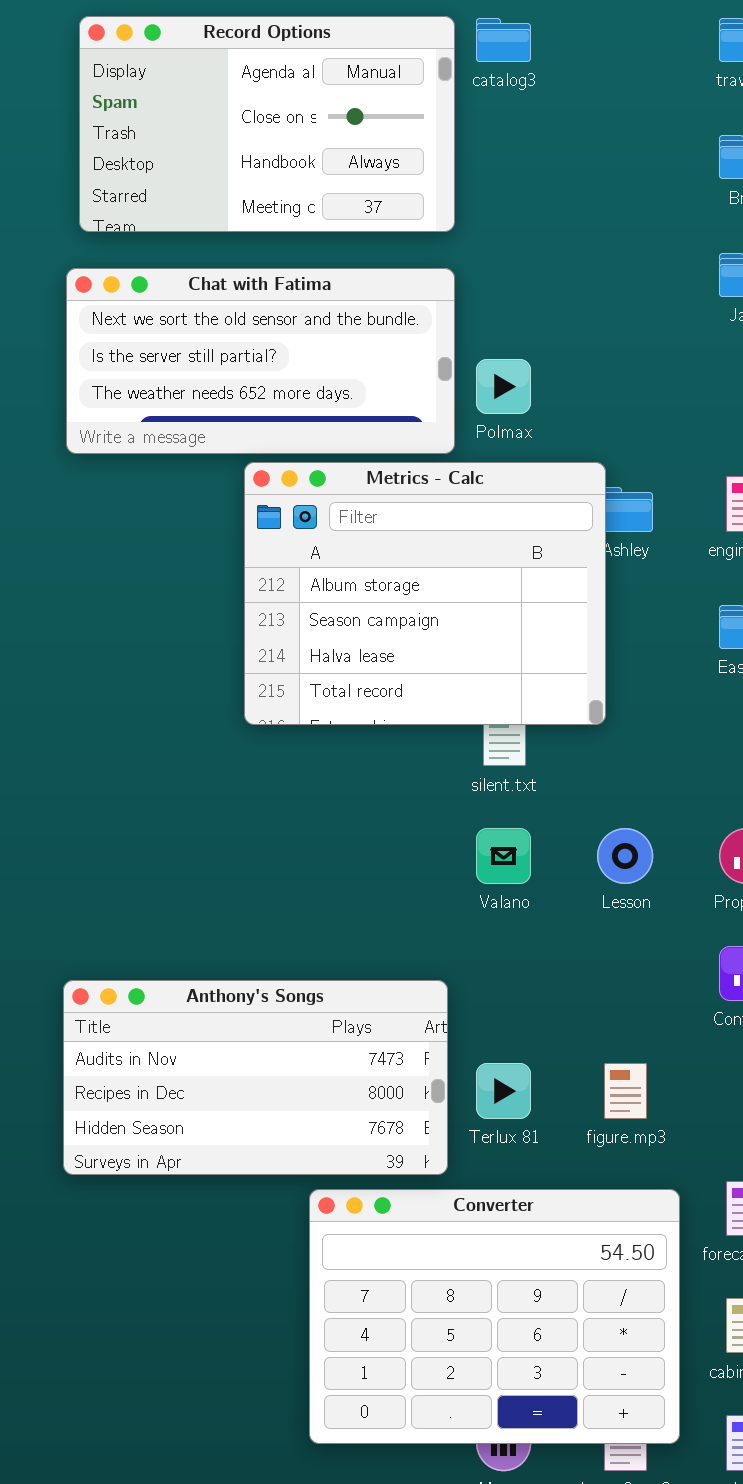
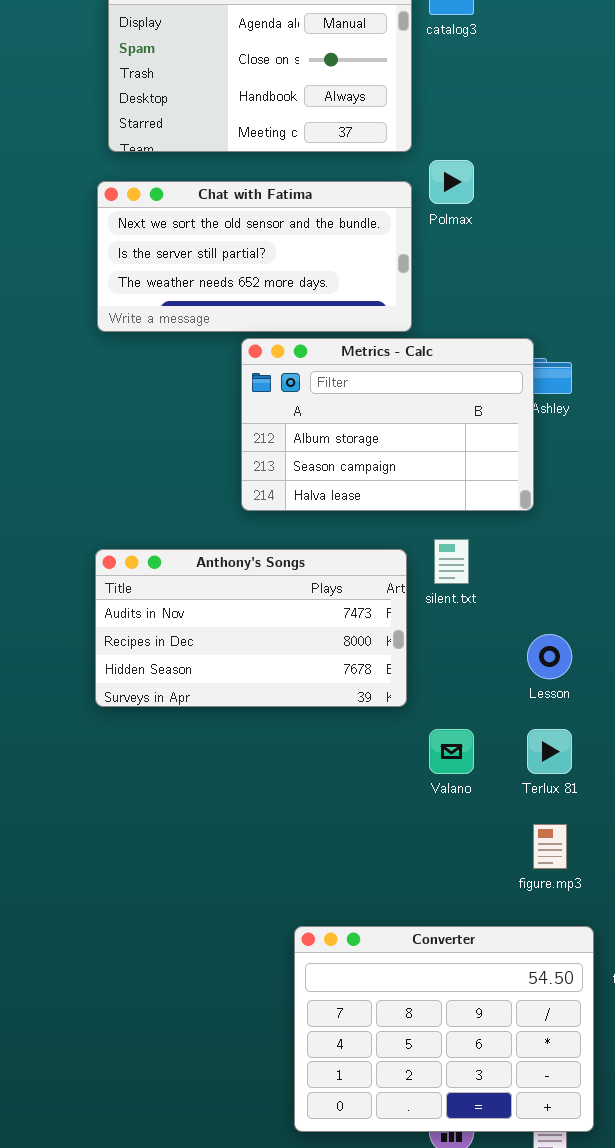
Polmax: [476,359,531,414] -> [429,160,474,204], moved
Metrics - Calc: [244,462,606,725] -> [241,338,534,511], resized
Valano: [476,828,531,884] -> [429,729,474,774], moved
Anthony's Songs: [63,980,448,1175] -> [95,549,407,707], moved
Terlux 81: [476,1063,531,1119] -> [527,729,572,774], moved

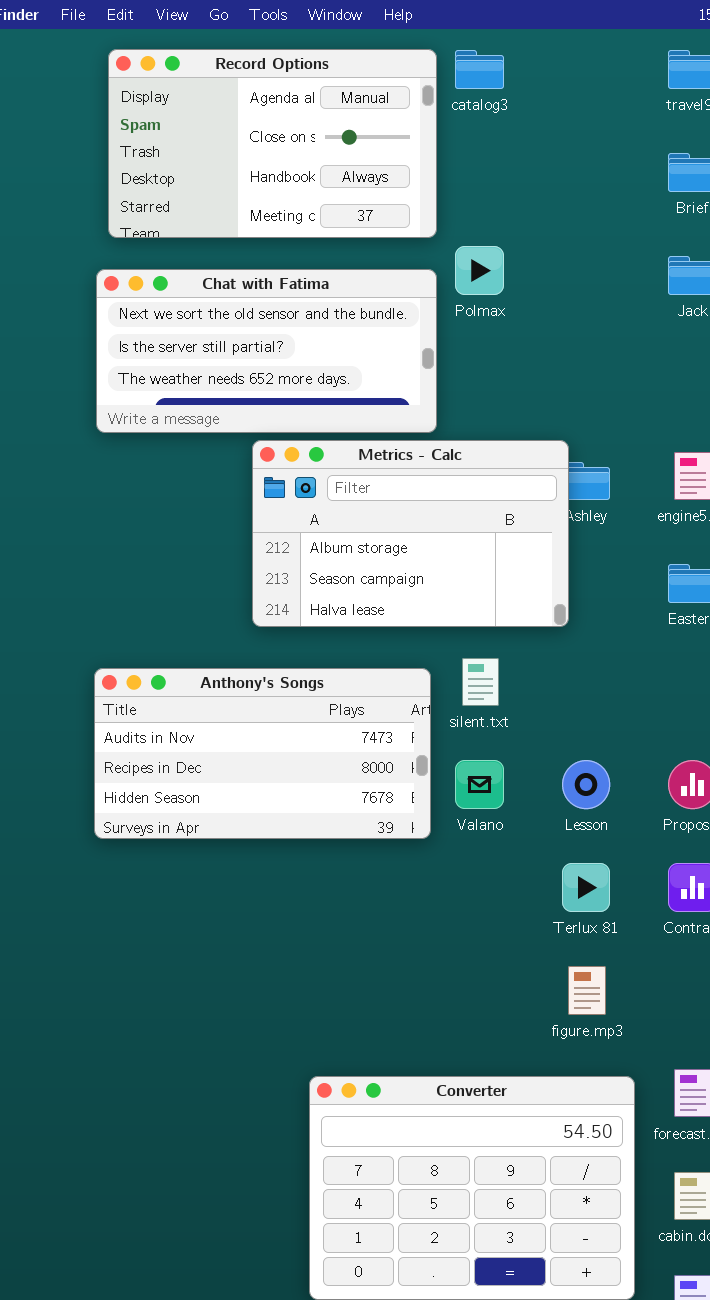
Valano: [429,729,474,774] -> [455,760,504,809], moved

